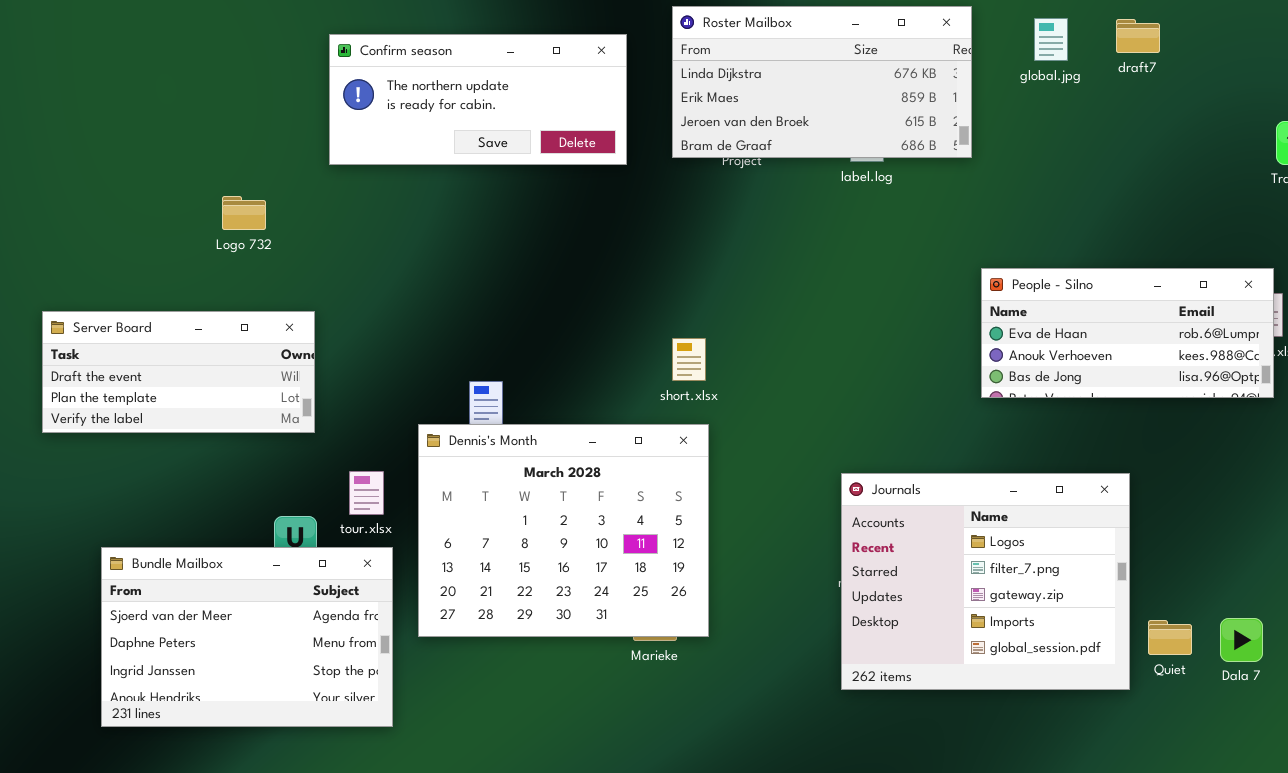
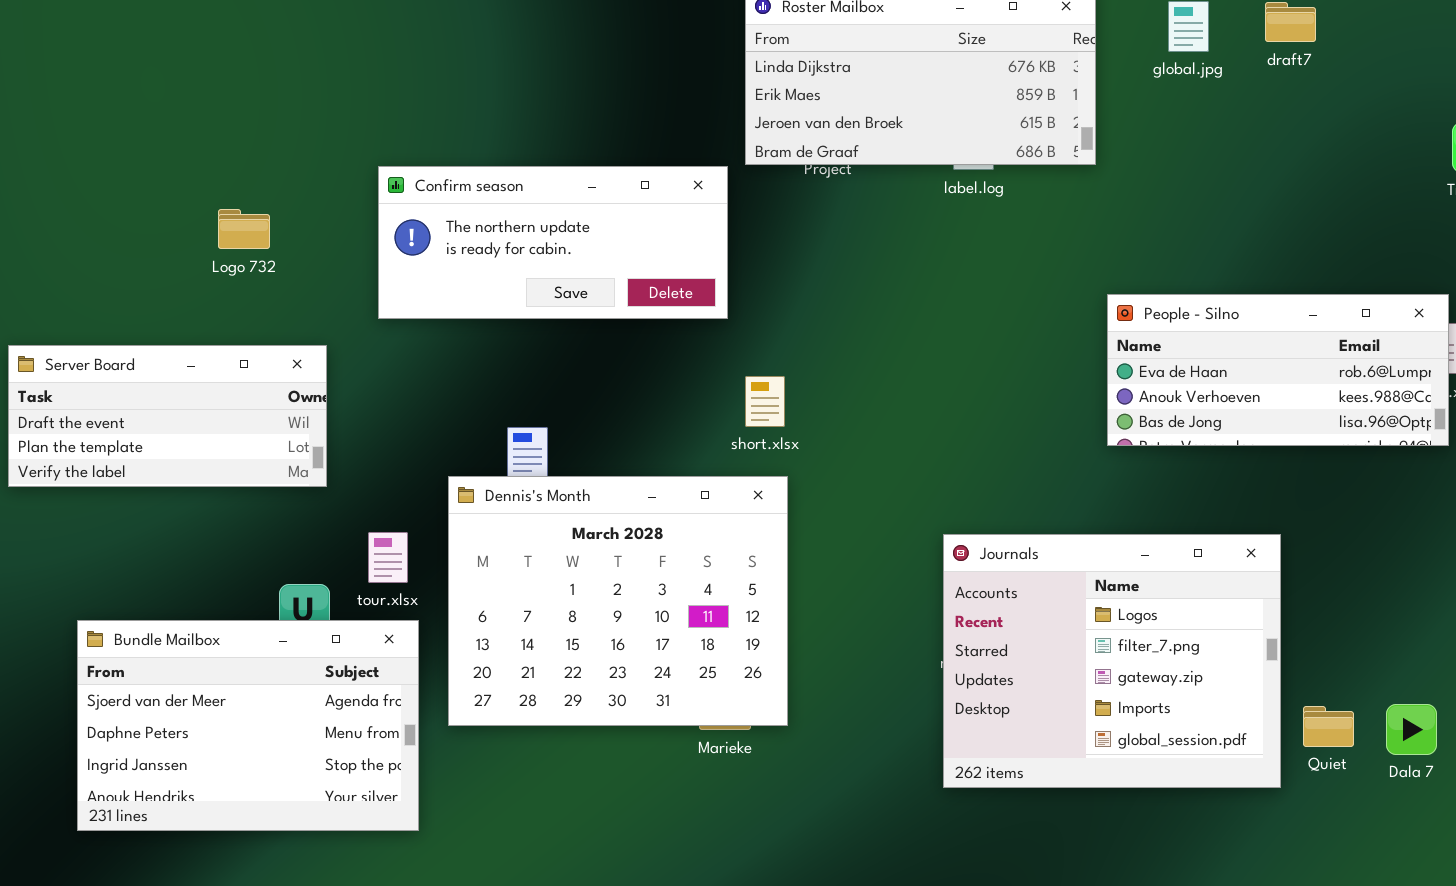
Confirm season: [329,34,627,165] -> [378,166,728,319], moved

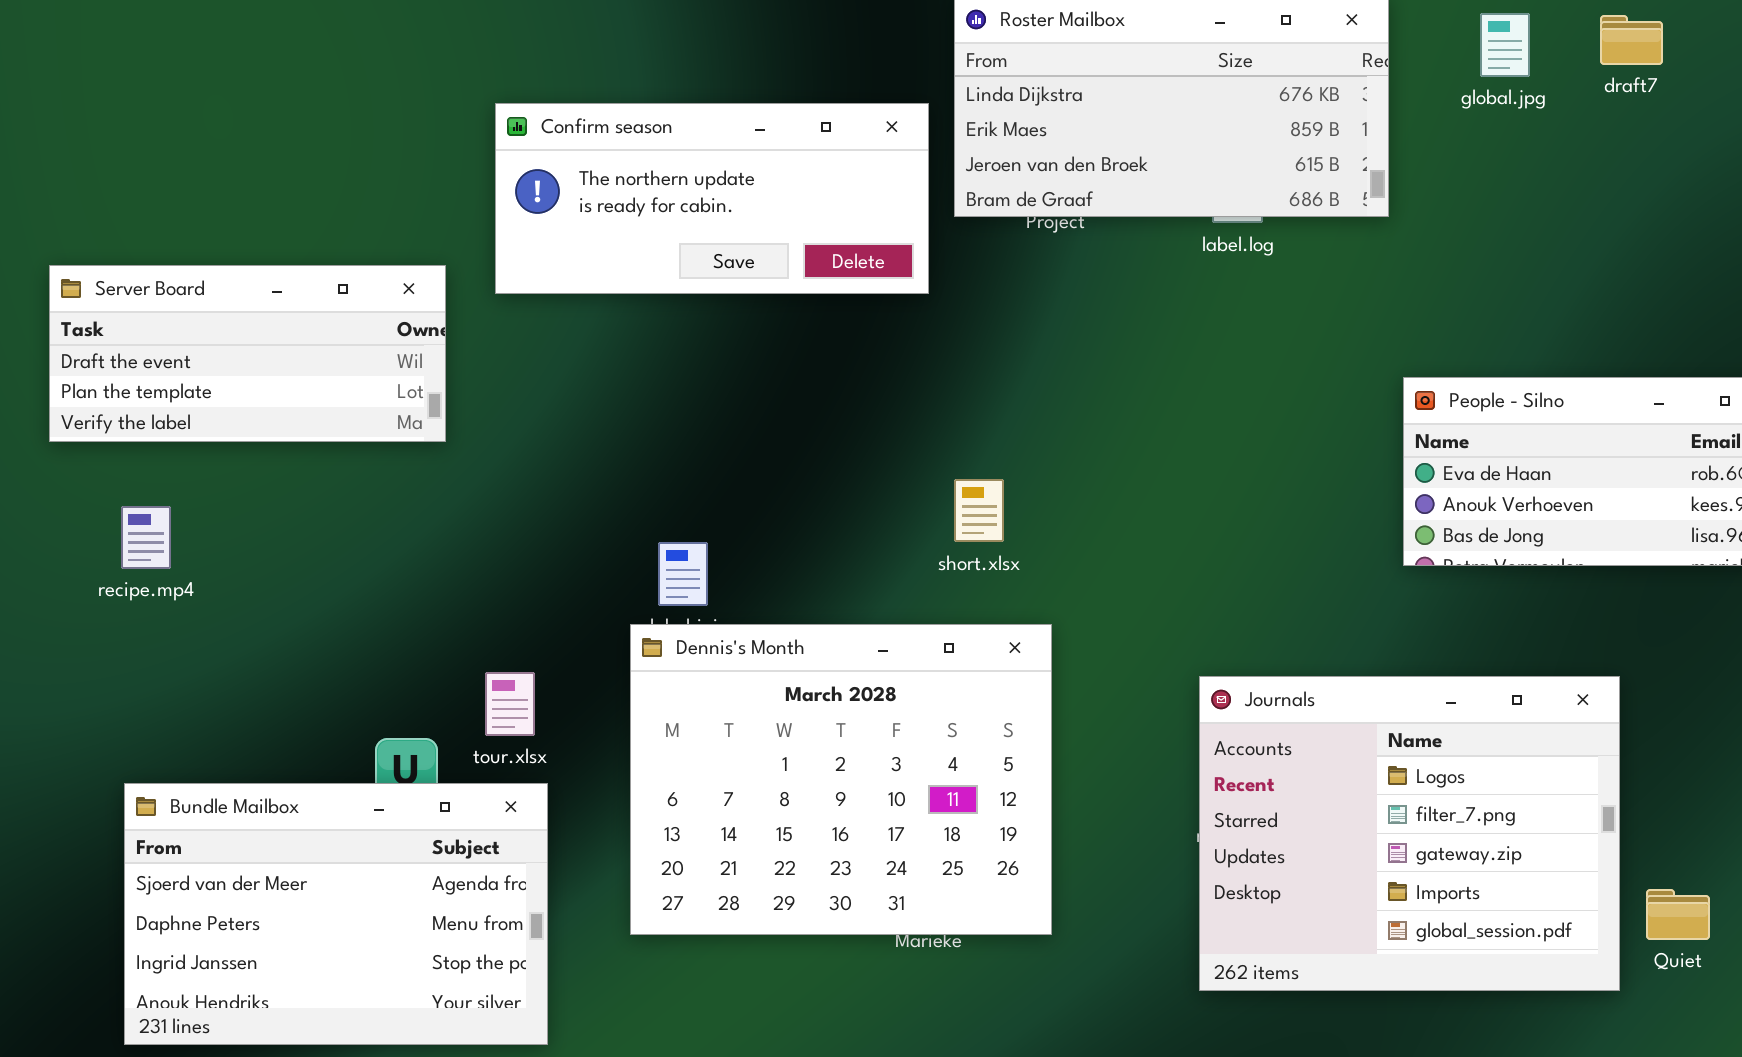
Confirm season: [378,166,728,319] -> [495,103,929,294], moved
Server Board: [8,345,327,487] -> [49,265,446,442], moved
Dennis's Month: [448,476,788,726] -> [630,624,1052,935], moved

